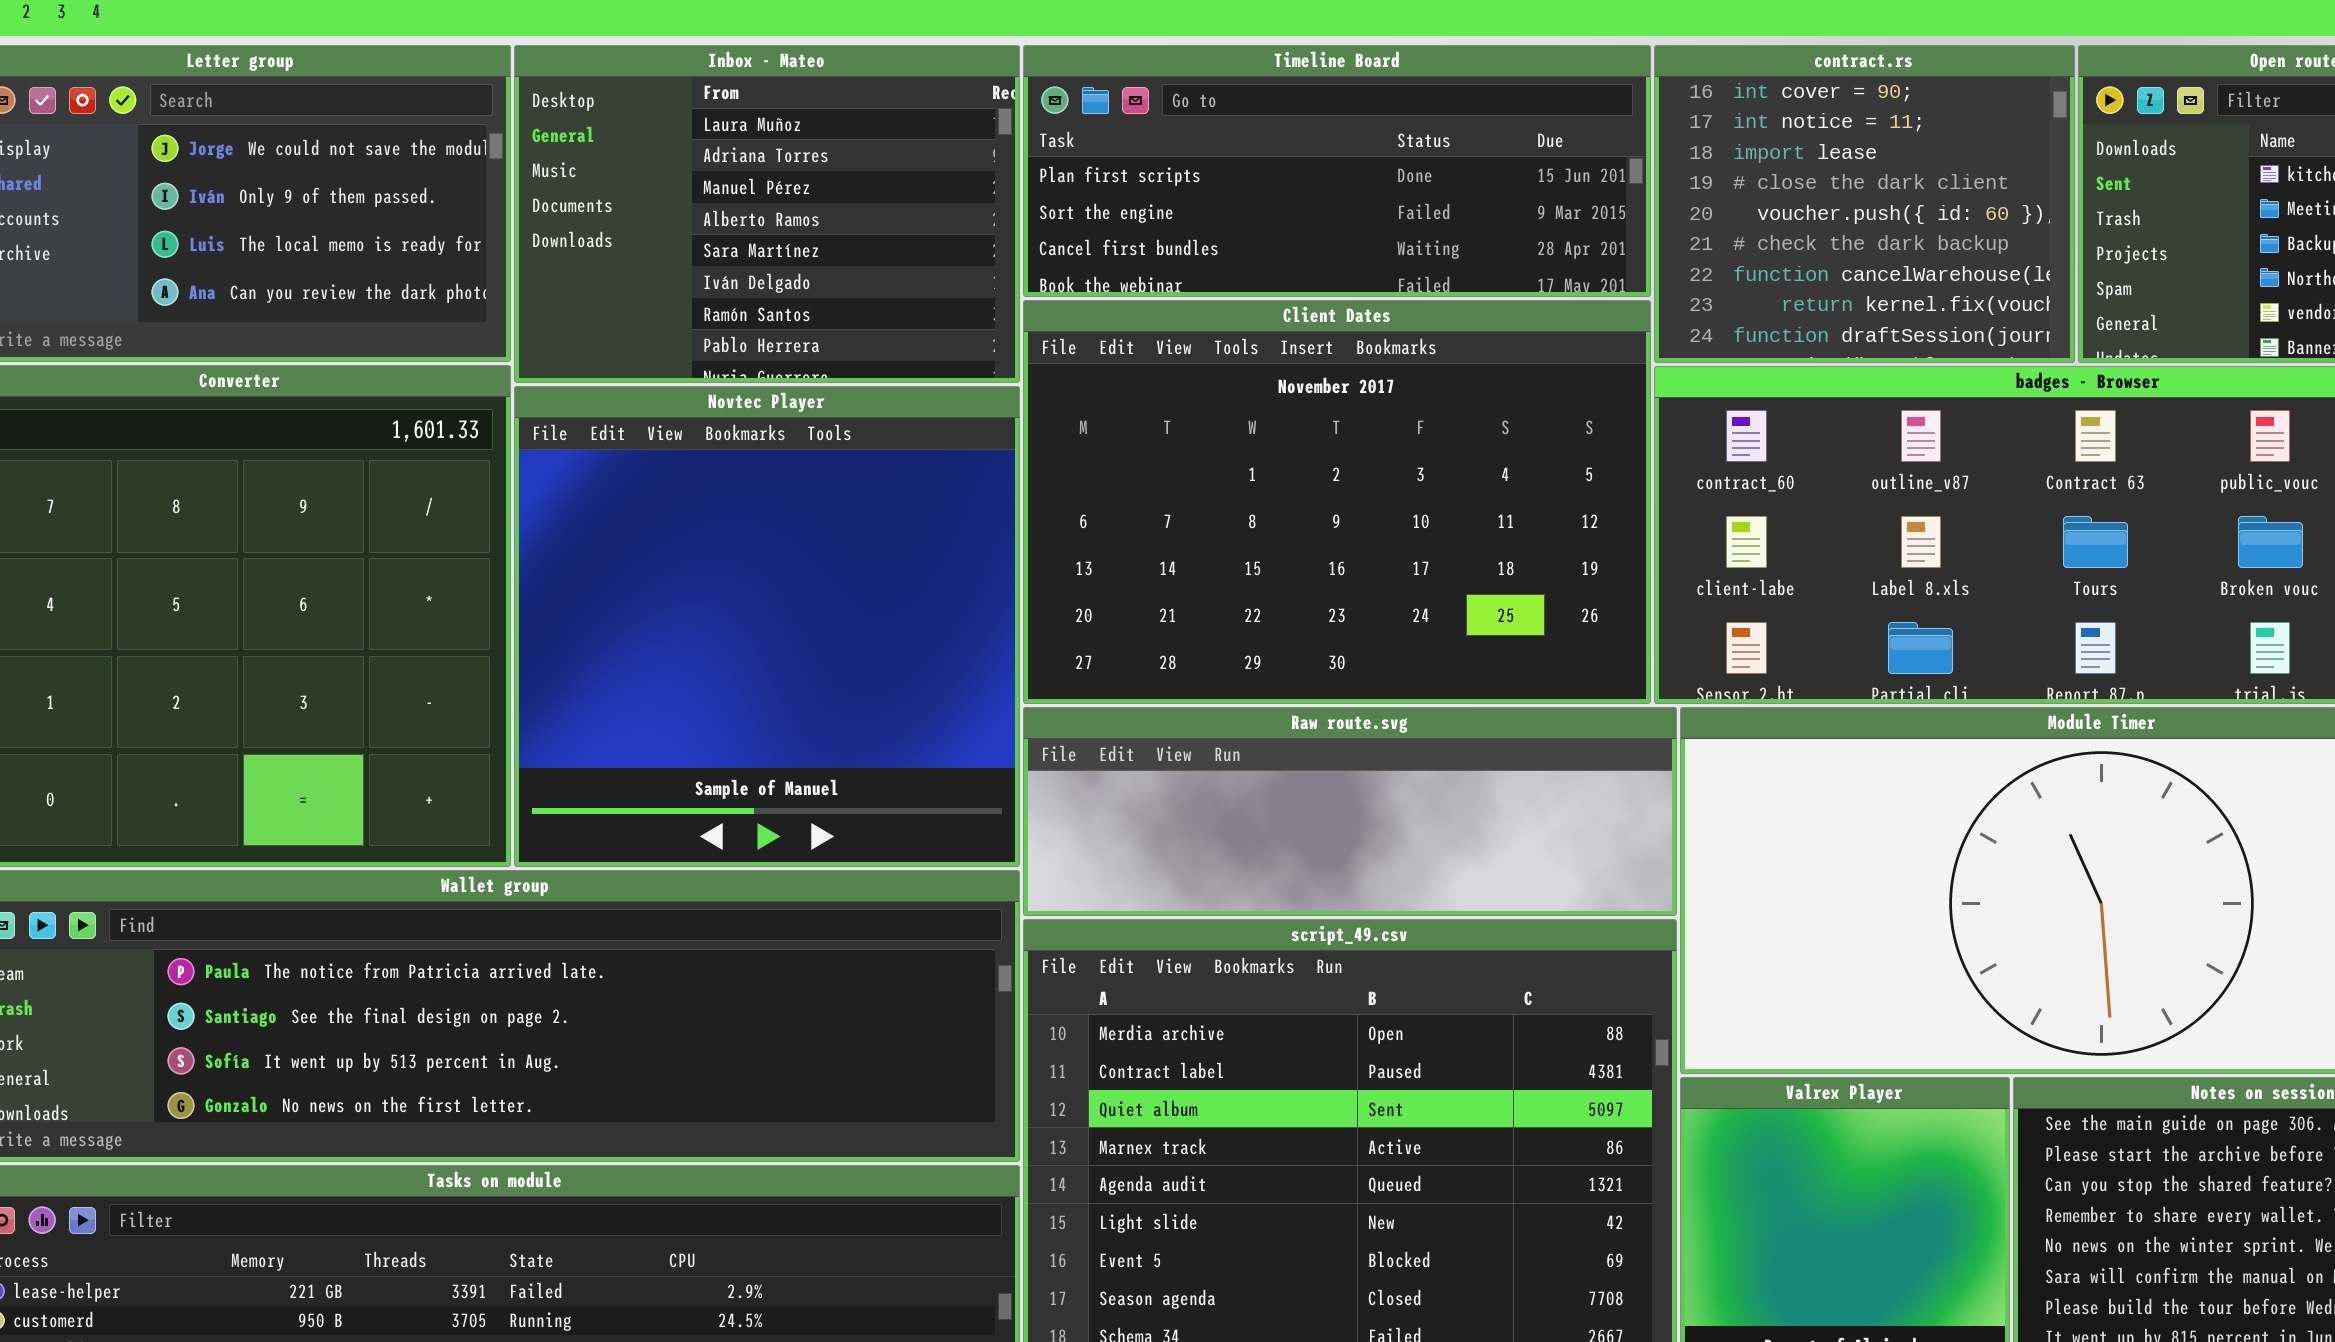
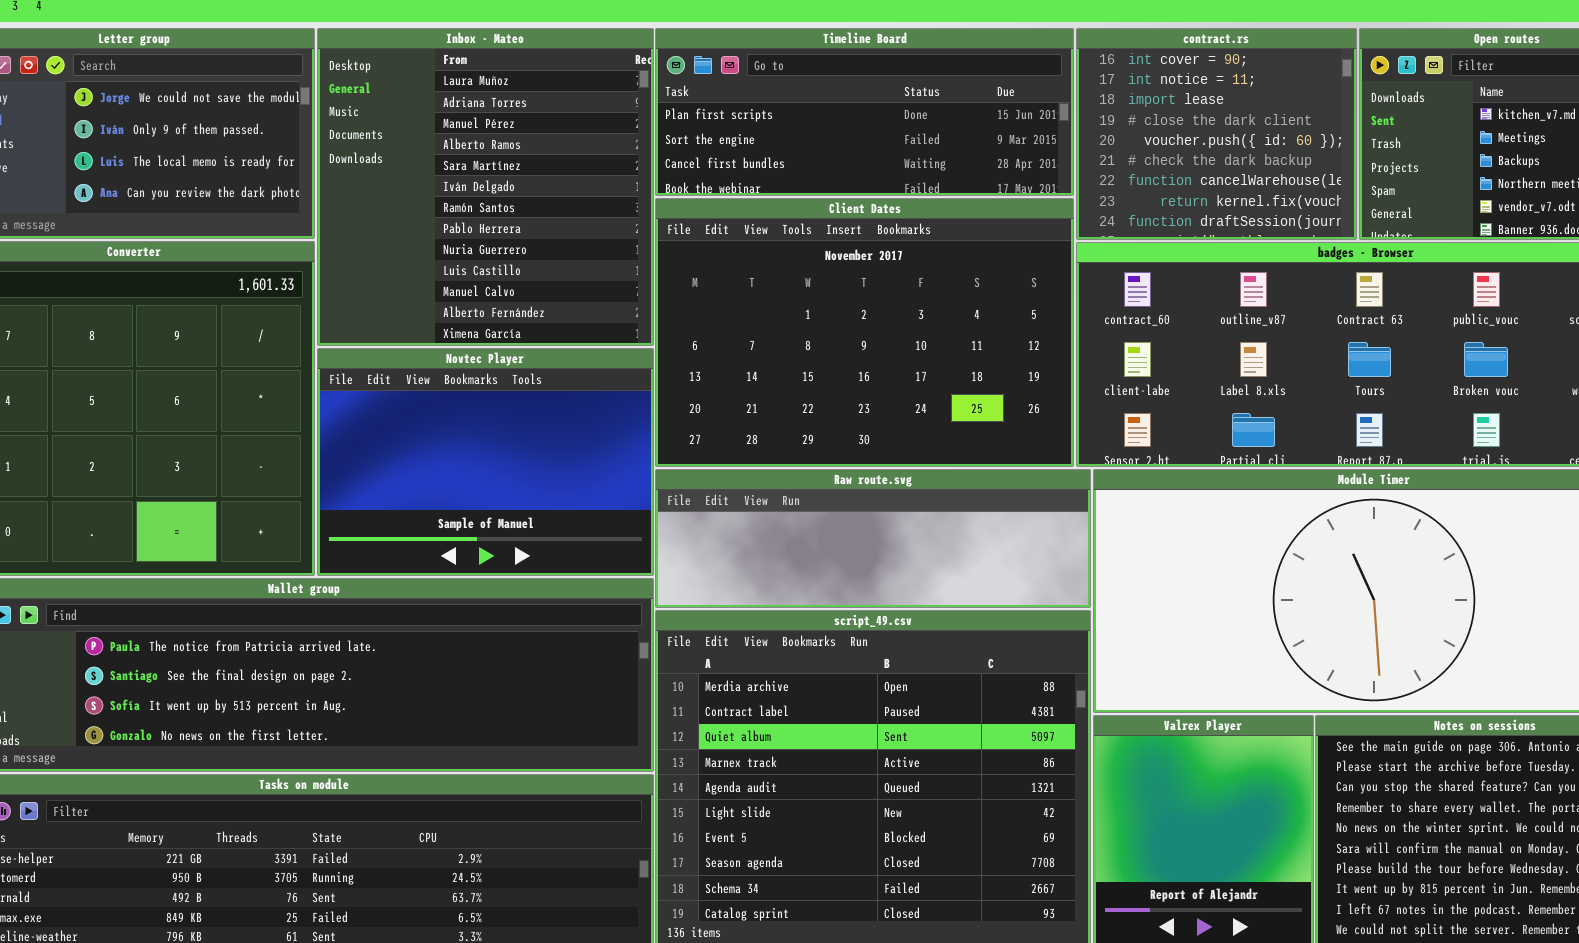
Inbox - Mateo: [514,45,1020,383] -> [317,28,654,346], resized
Novtec Player: [514,386,1020,867] -> [317,348,654,576], resized

